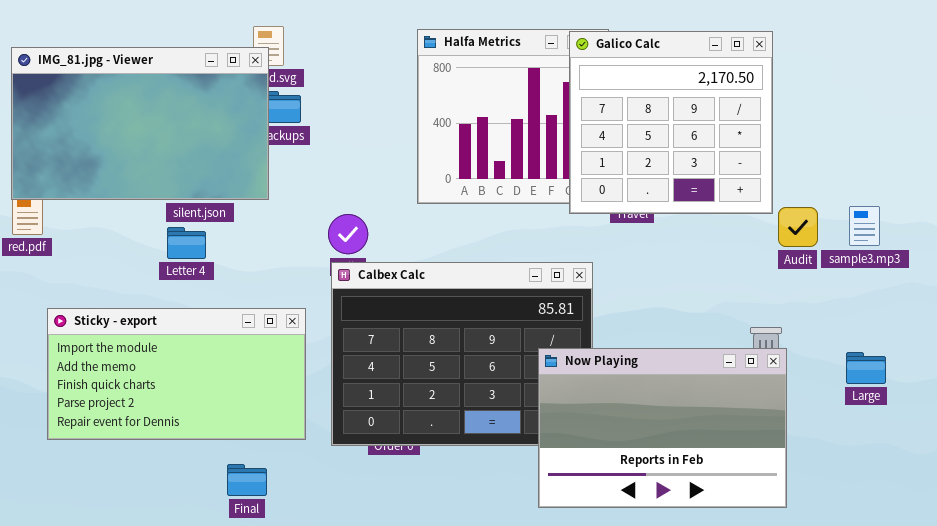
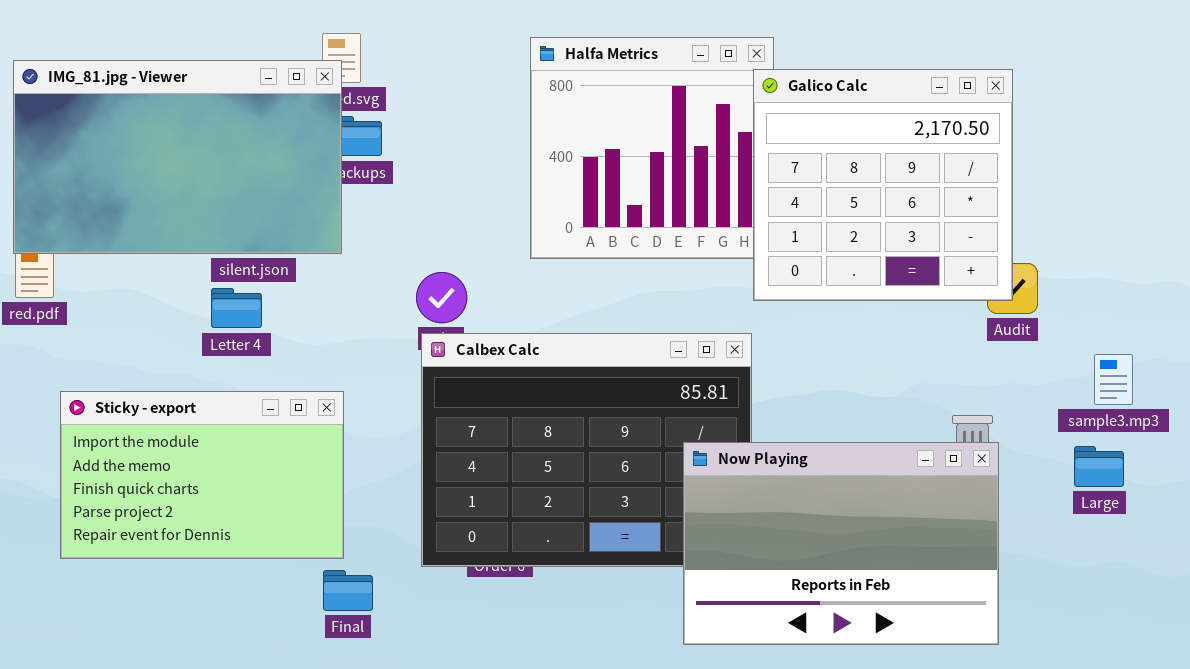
Galico Calc: [569,31,773,214] -> [753,69,1013,301], moved
sample3.mp3: [849,206,880,246] -> [1094,354,1133,405], moved
Sticky - export: [47,308,306,440] -> [60,391,344,559], resized
Final: [227,464,267,496] -> [323,570,373,611], moved

